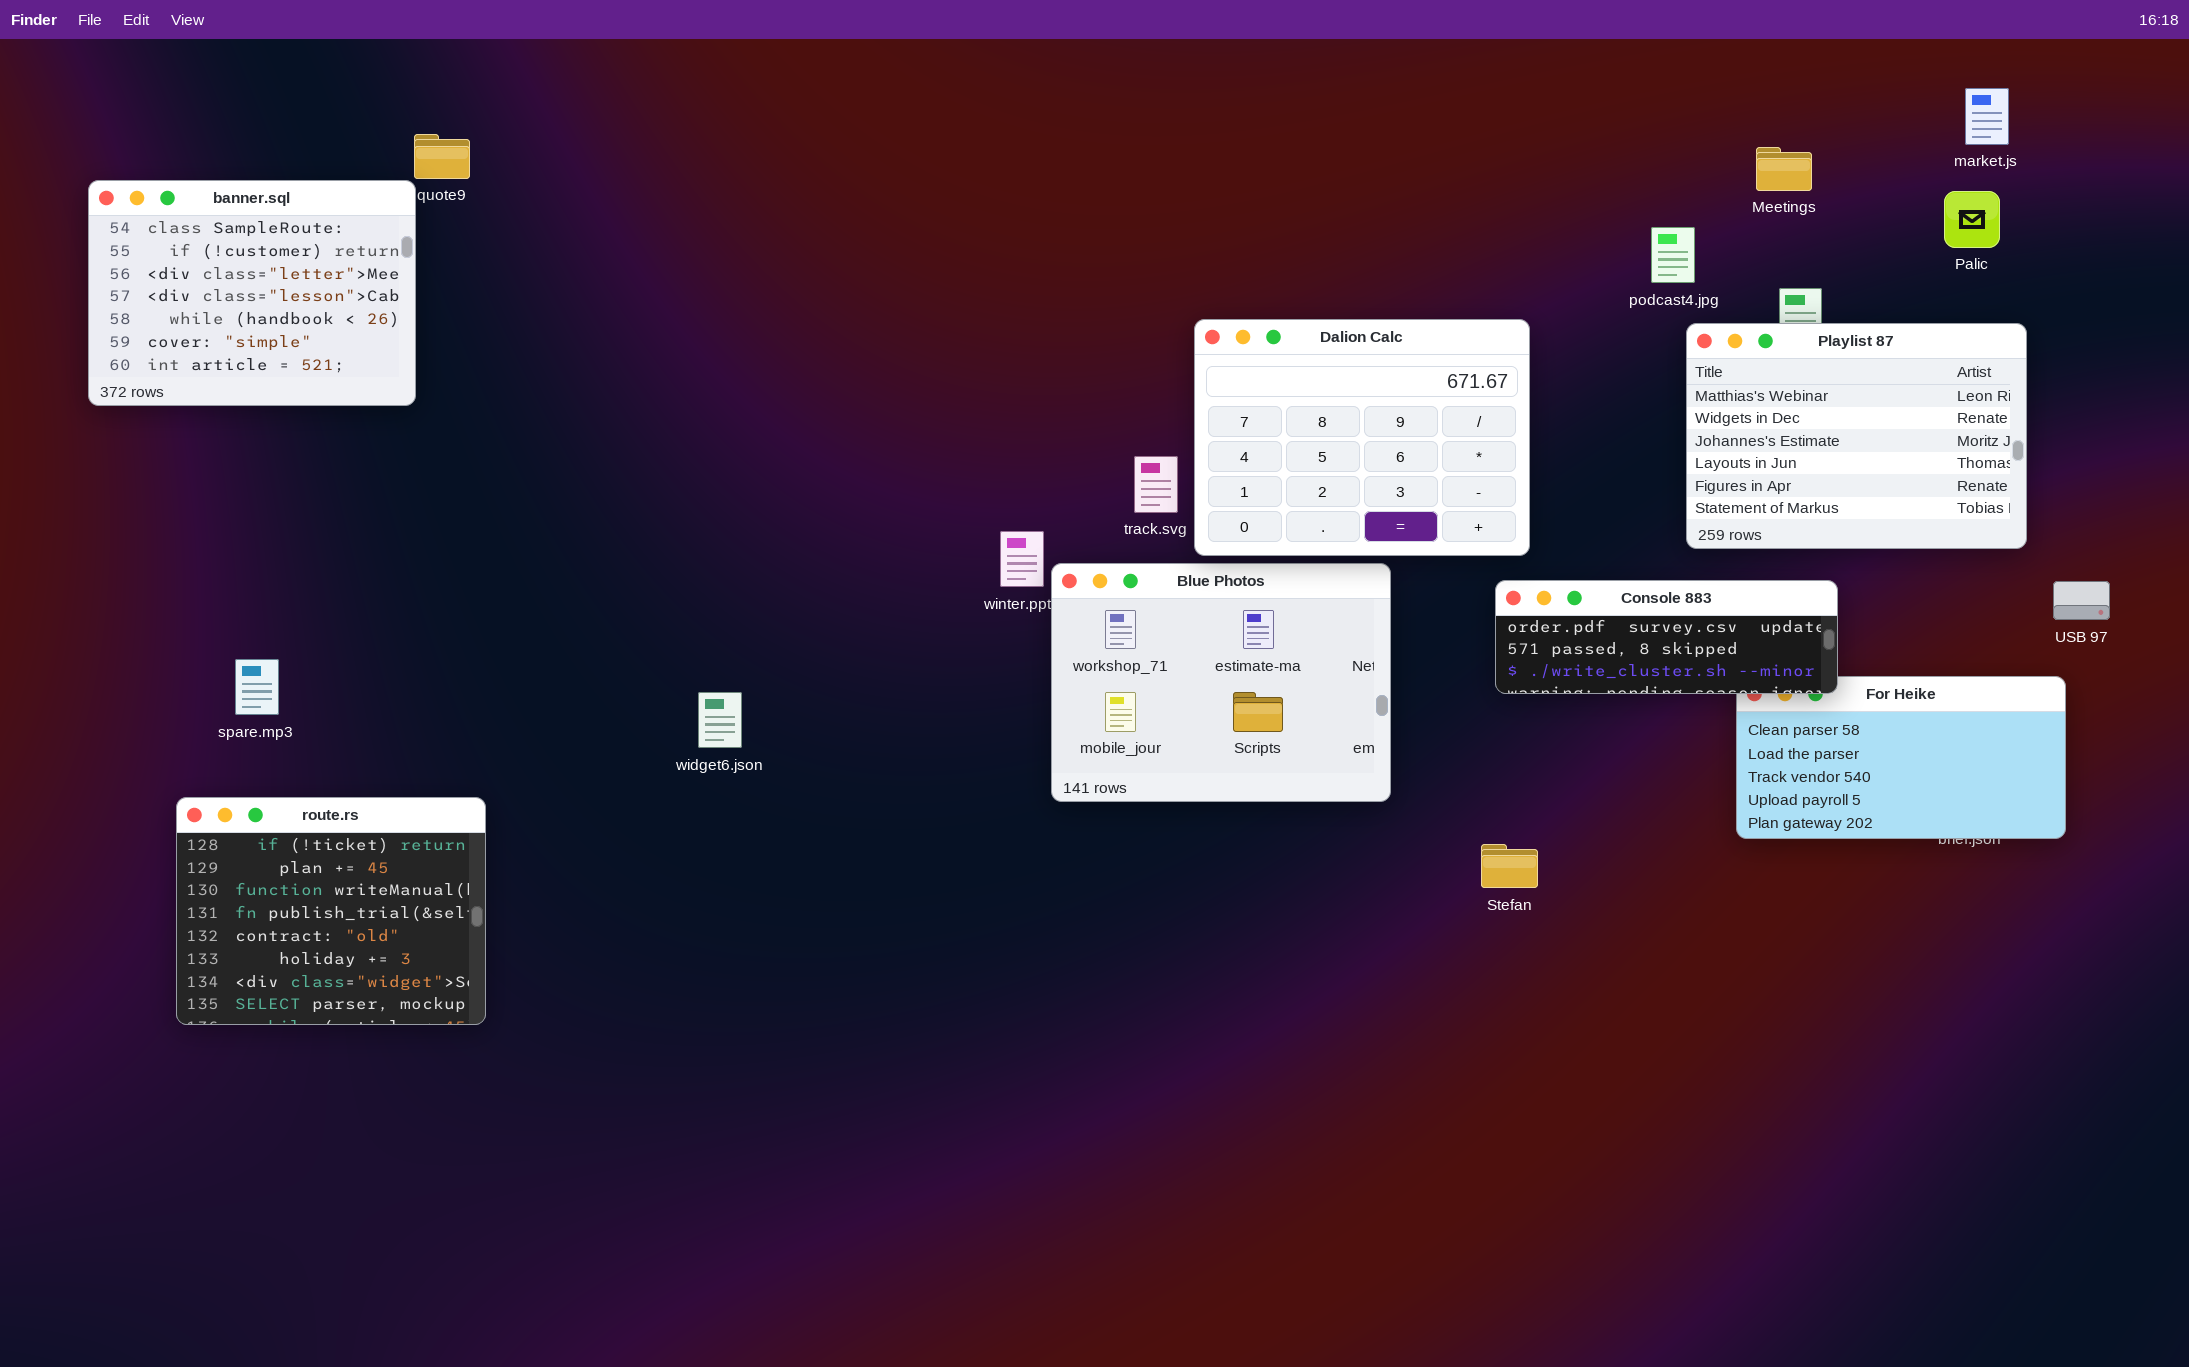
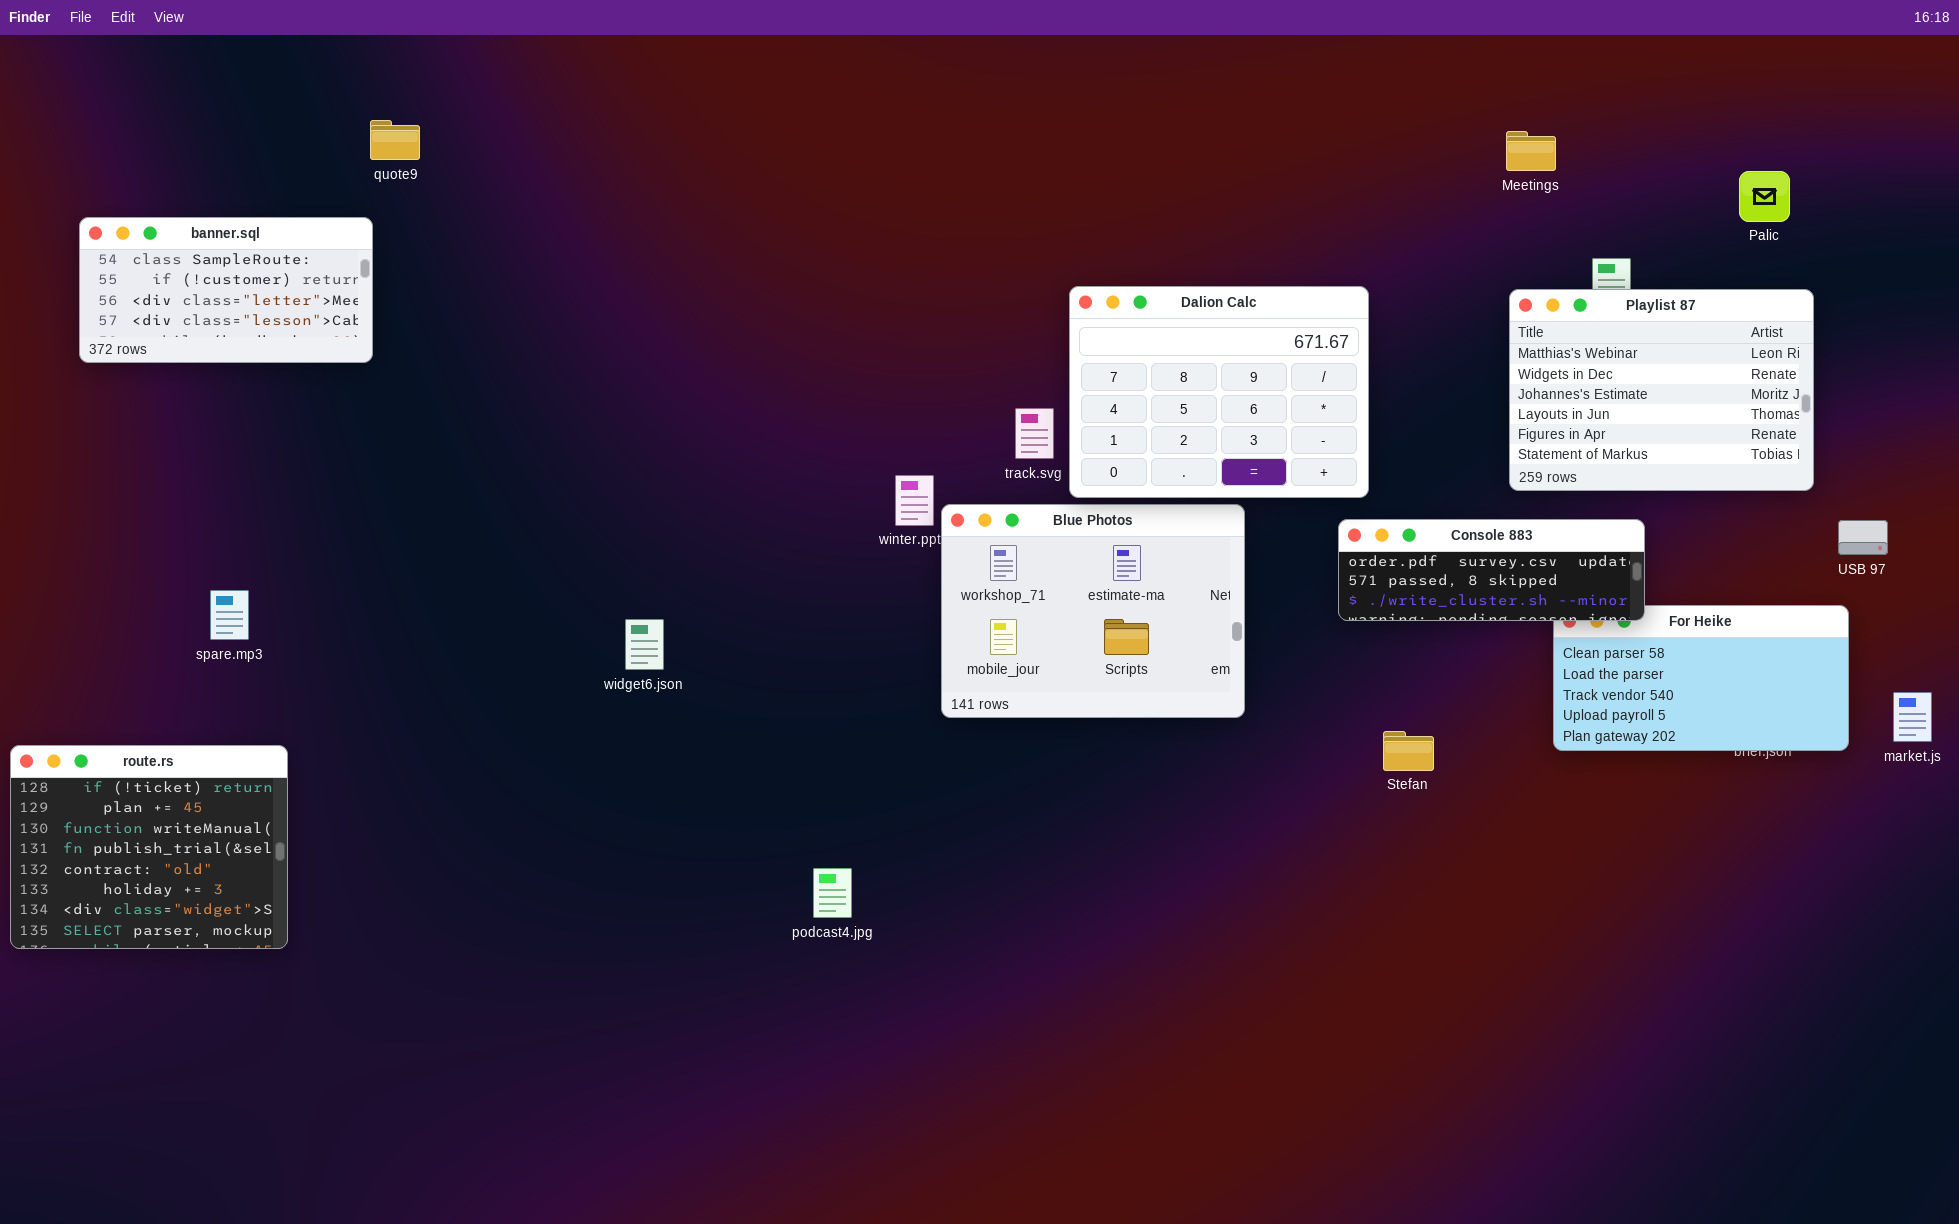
market.js: [1965,88,2009,145] -> [1893,692,1932,742], moved
Meetings: [1756,147,1812,191] -> [1506,131,1556,171], moved
banner.sql: [88,180,416,406] -> [79,217,373,363], resized
podcast4.jpg: [1651,227,1695,283] -> [813,868,852,918], moved
route.rs: [176,797,486,1025] -> [10,745,288,949], moved
Stefan: [1481,844,1538,888] -> [1383,731,1434,771], moved

